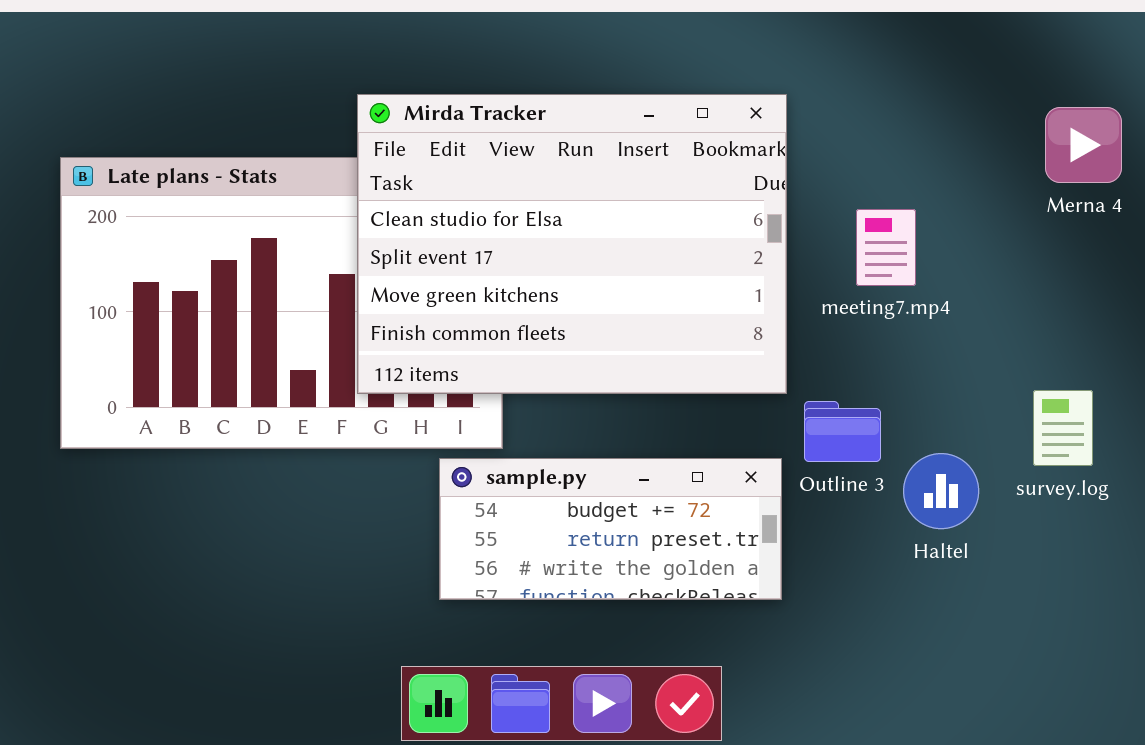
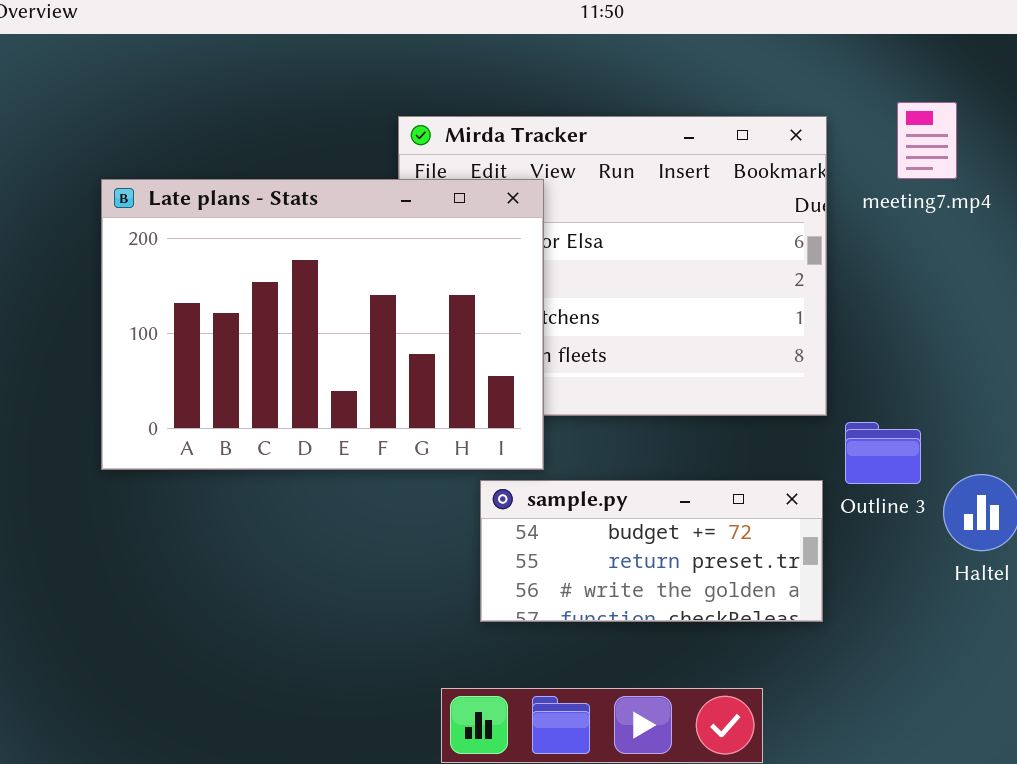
Late plans - Stats: [60,157,503,449] -> [101,179,544,470], raised
meeting7.mp4: [856,209,916,286] -> [897,102,957,179], moved

